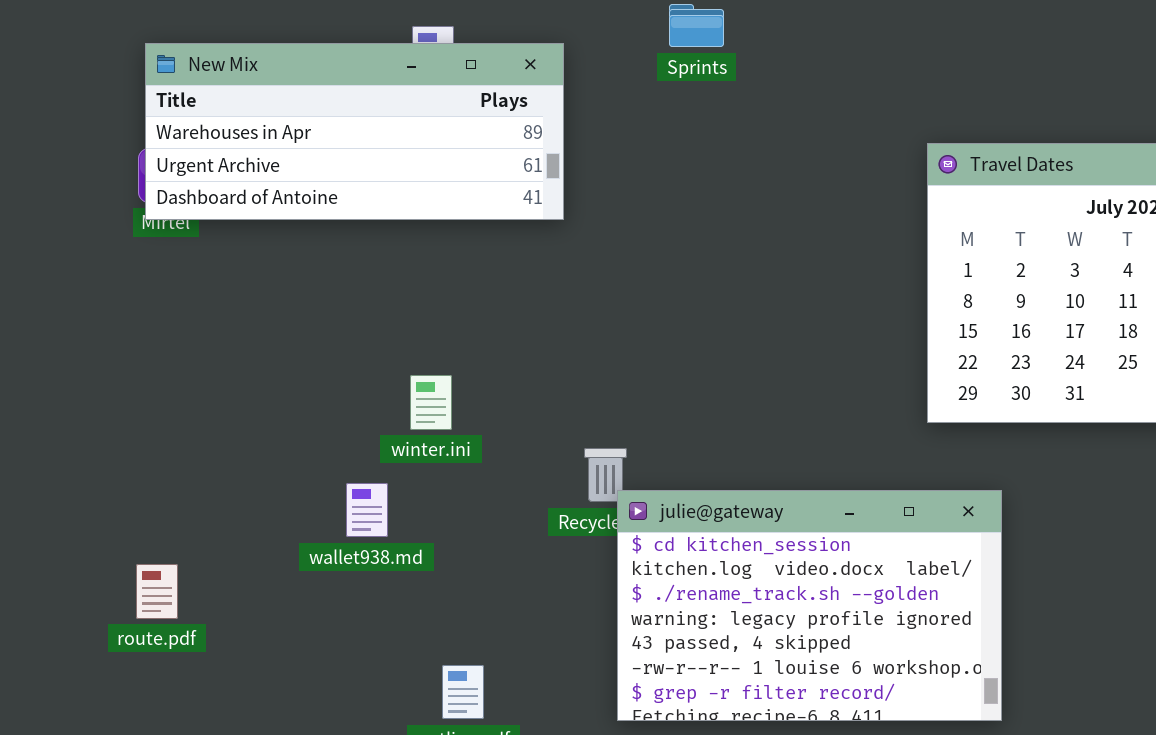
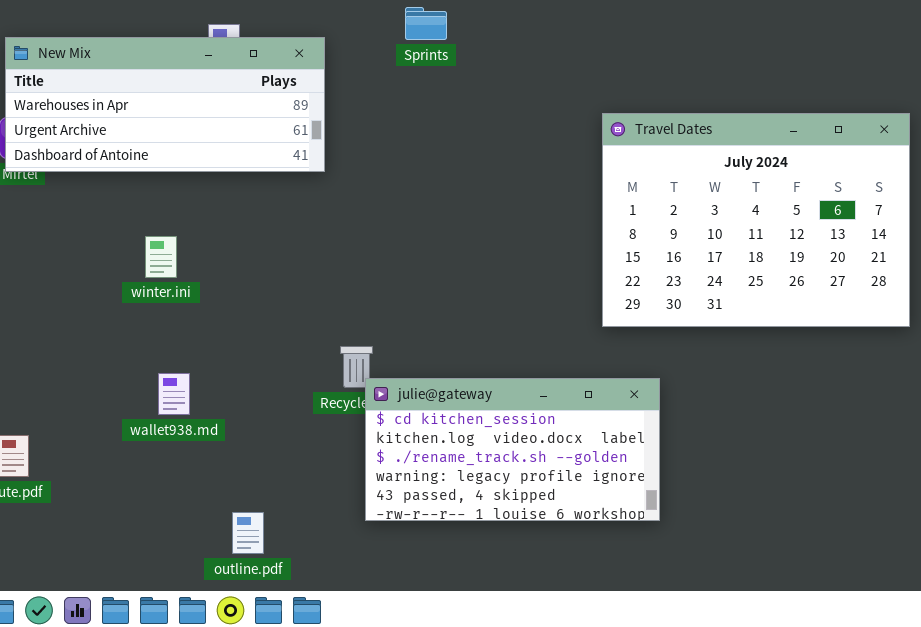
winter.ini: [410,375,452,430] -> [145,236,177,278], moved
julie@gateway: [617,490,1002,721] -> [365,378,660,521], resized

